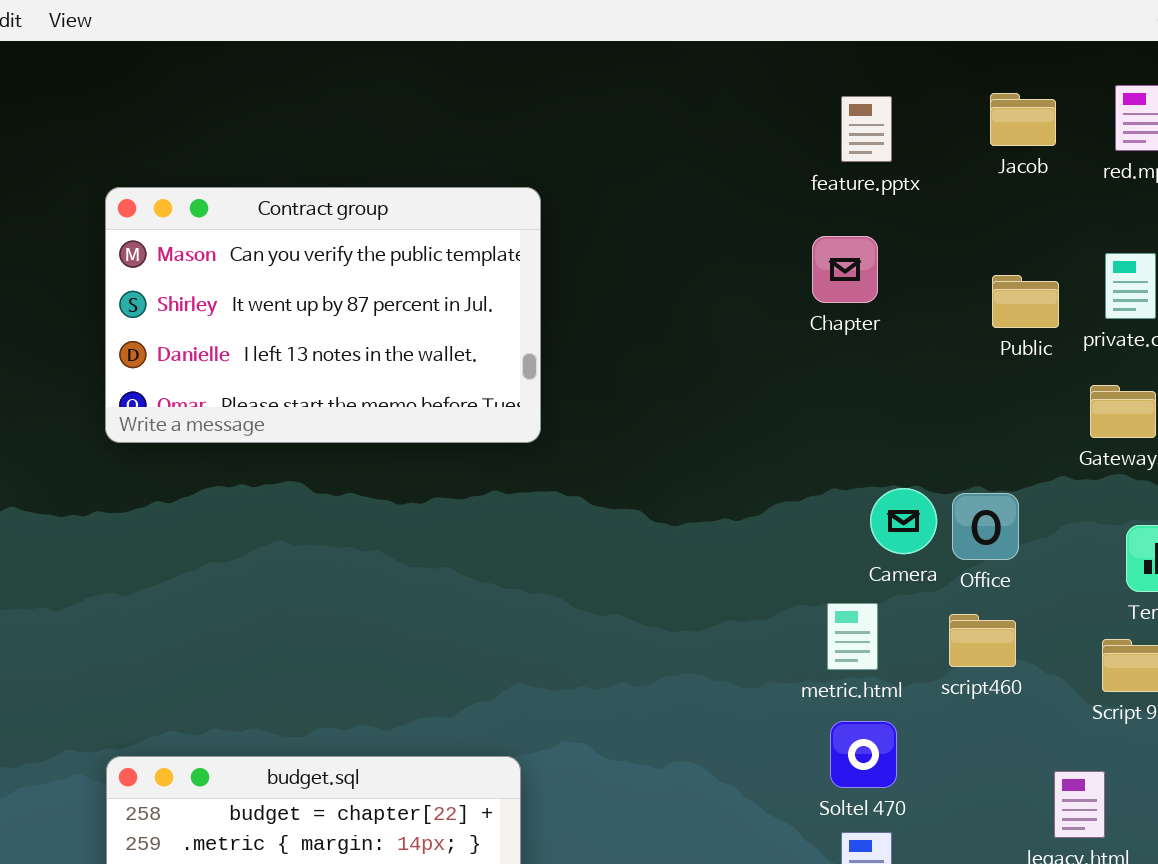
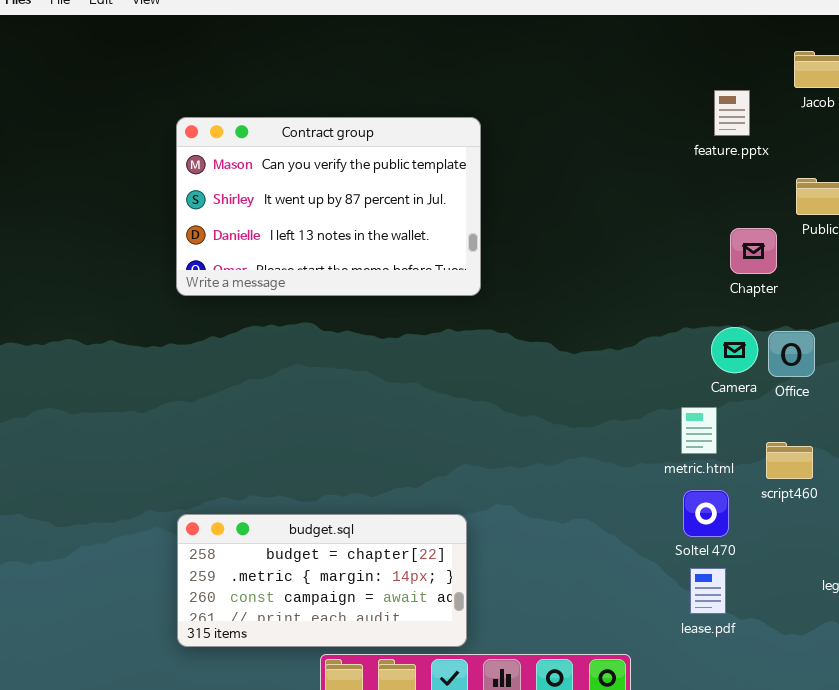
feature.pptx: [841,96,892,162] -> [714,90,750,136], moved
Chapter: [812,236,878,303] -> [730,228,777,274], moved
script460: [949,614,1016,667] -> [766,442,813,479], moved

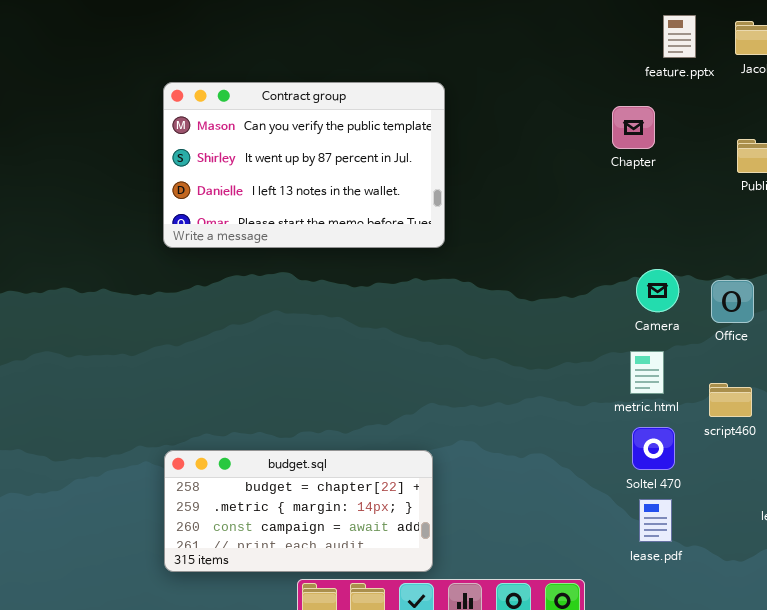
feature.pptx: [714,90,750,136] -> [663,15,696,58], moved
Chapter: [730,228,777,274] -> [612,106,655,149], moved
Camera: [711,327,758,373] -> [636,269,679,312], moved

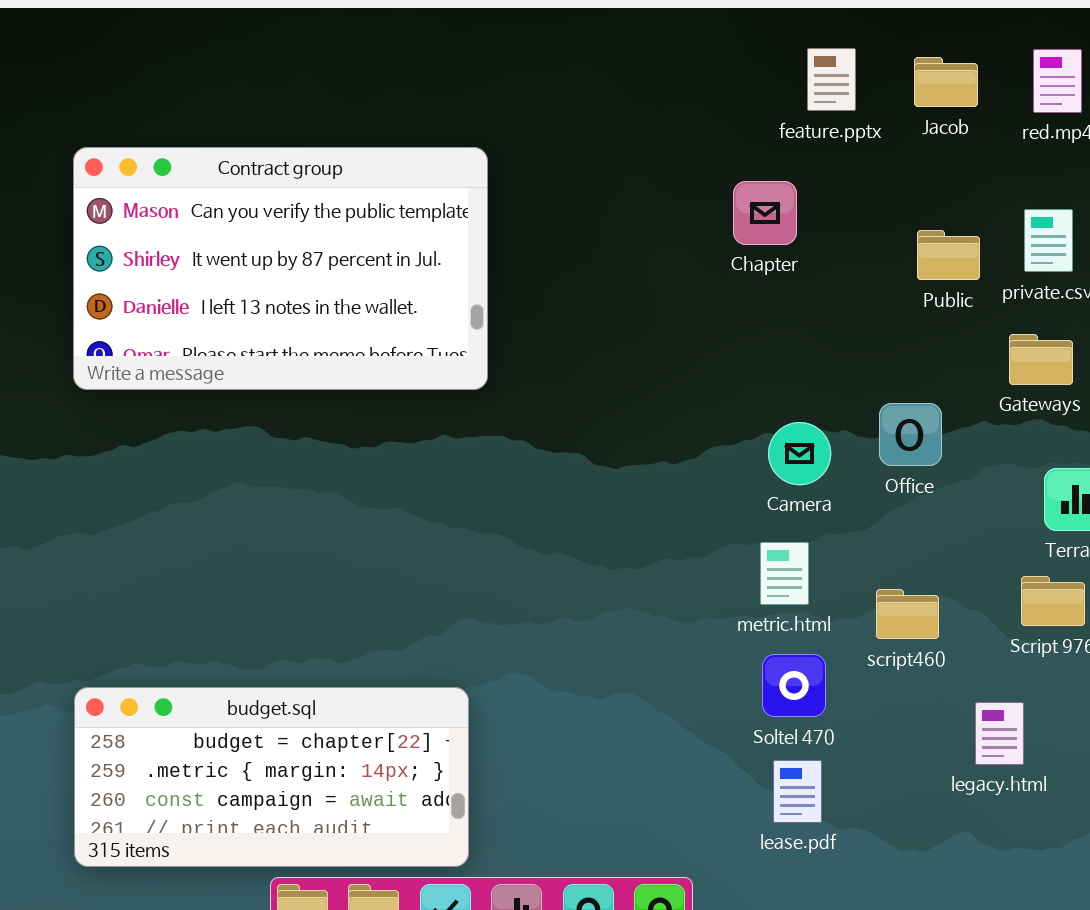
Office: [711,280,754,323] -> [879,403,942,466], moved

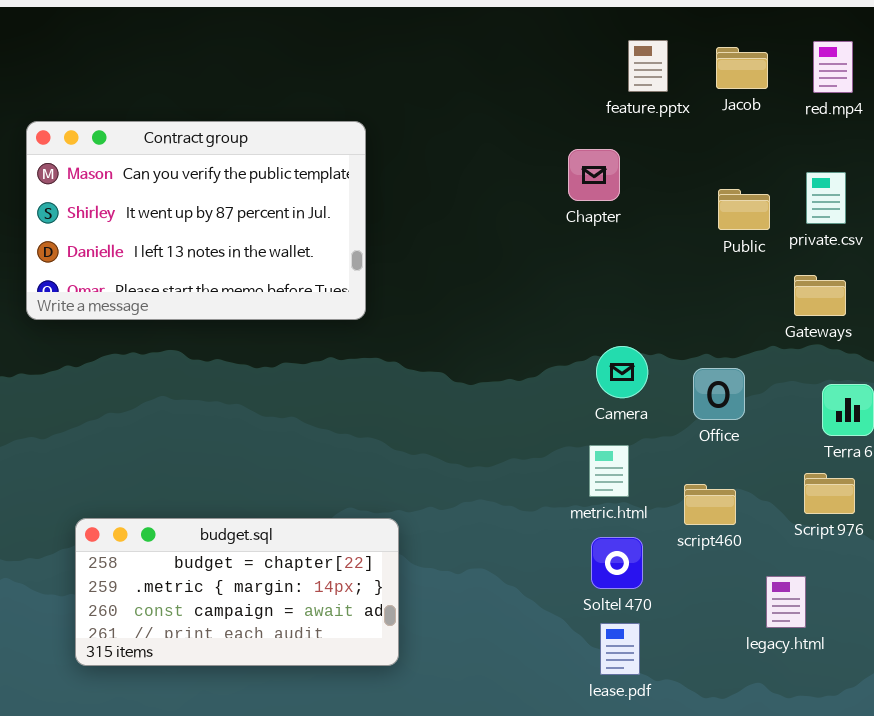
Office: [879,403,942,466] -> [693,368,745,420], moved
budget.sql: [74,687,469,867] -> [75,518,399,666], moved

